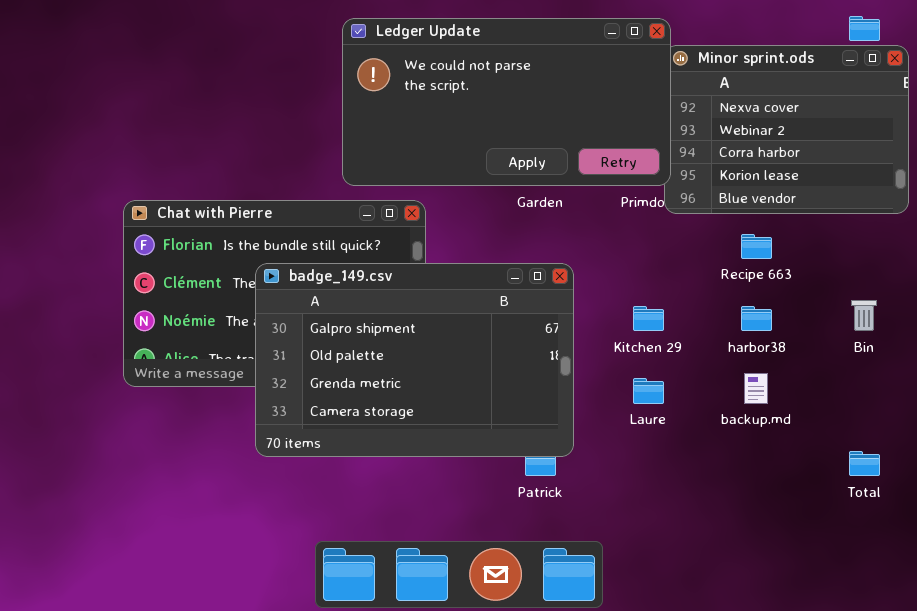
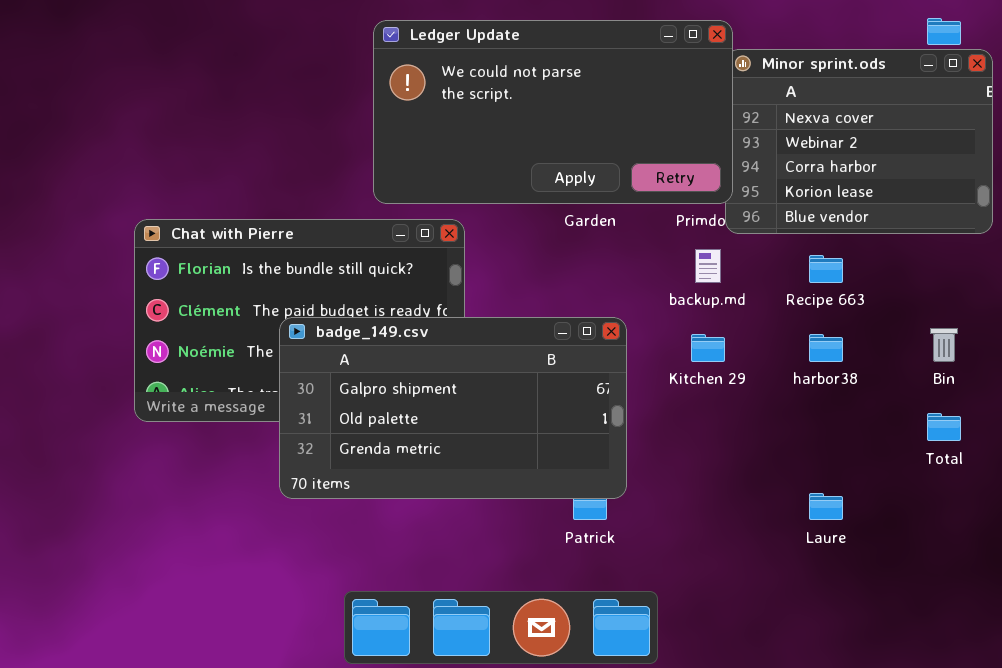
badge_149.csv: [255,263,574,457] -> [279,317,627,499], resized
backup.md: [744,373,768,404] -> [695,249,721,283], moved
Laure: [633,378,664,404] -> [809,493,843,520], moved
Total: [849,451,880,476] -> [927,413,961,441], moved

